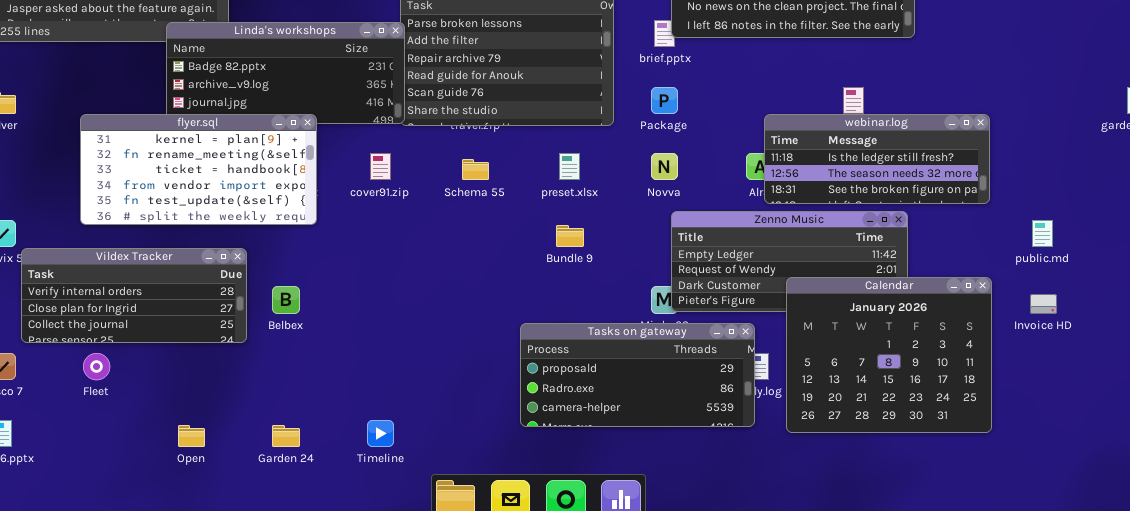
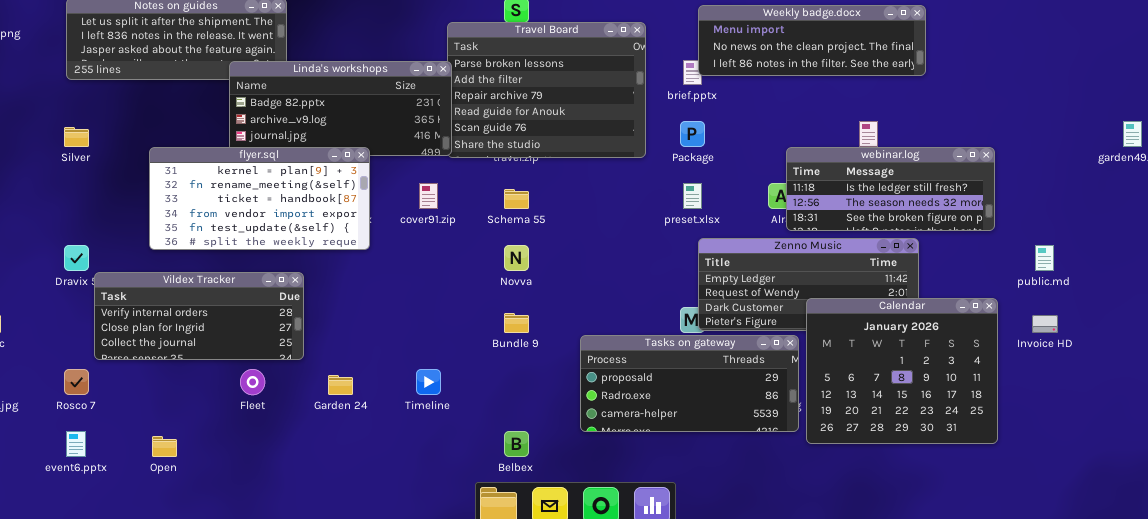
preset.xlsx: [559,153,580,180] -> [683,183,702,209], moved
Novva: [651,153,678,180] -> [504,245,529,271], moved
Bundle 9: [556,225,584,247] -> [504,313,529,333], moved
Belbex: [272,286,300,314] -> [504,431,529,457], moved
Tasks on gateway: [520,323,755,427] -> [580,335,799,432], moved
Fleet: [83,353,110,380] -> [240,369,265,395], moved
Timeline: [367,420,394,447] -> [416,369,441,395], moved
Open: [178,425,205,447] -> [152,436,177,457], moved
Garden 24: [272,425,300,447] -> [328,375,353,395], moved

